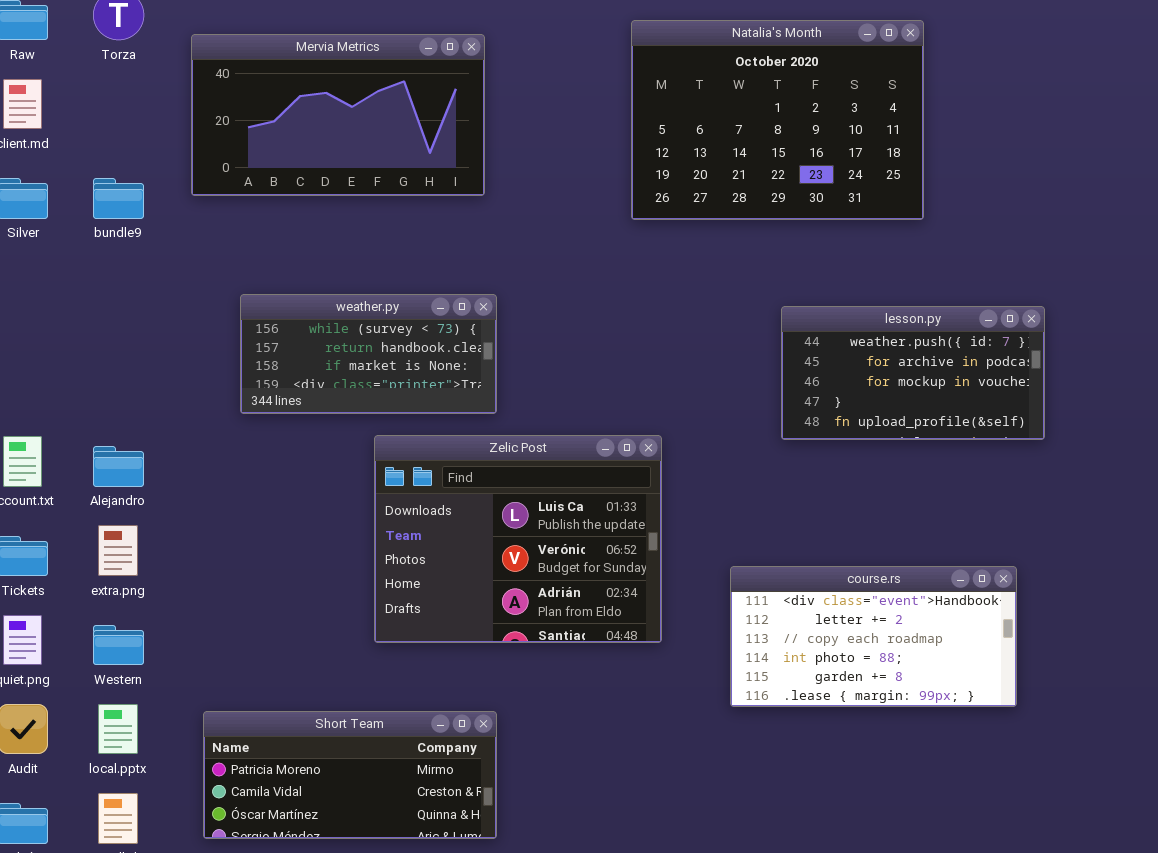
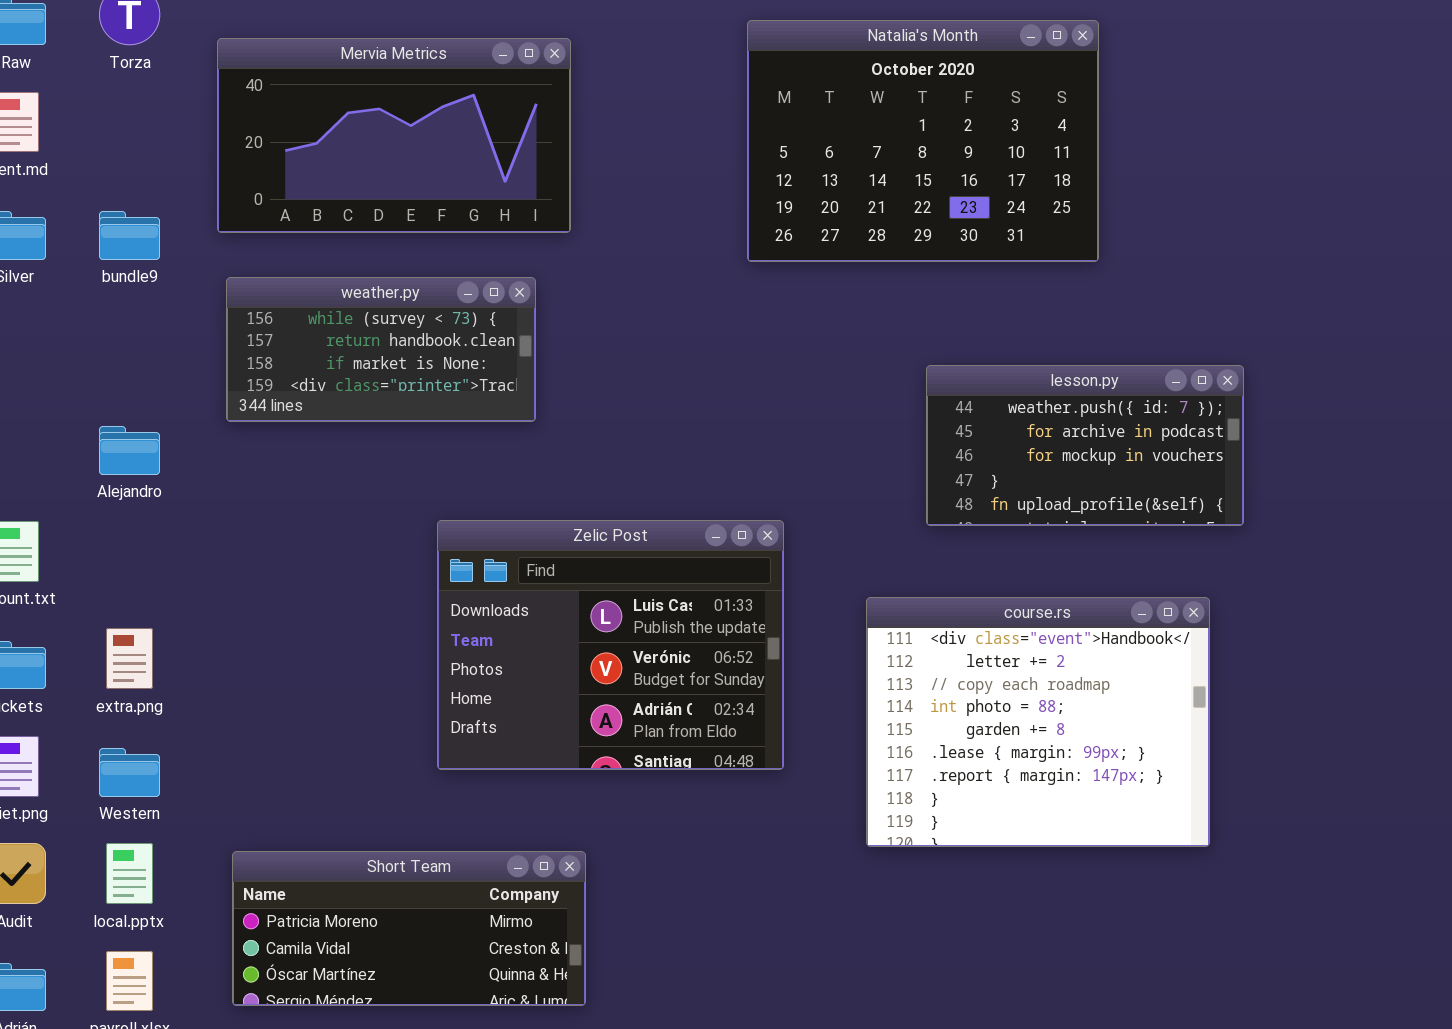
weather.py: [240,294,497,414] -> [226,277,536,422], moved
Alejandro: [93,446,144,487] -> [99,426,160,475], moved
course.rs: [730,566,1017,707] -> [866,597,1210,847], resized

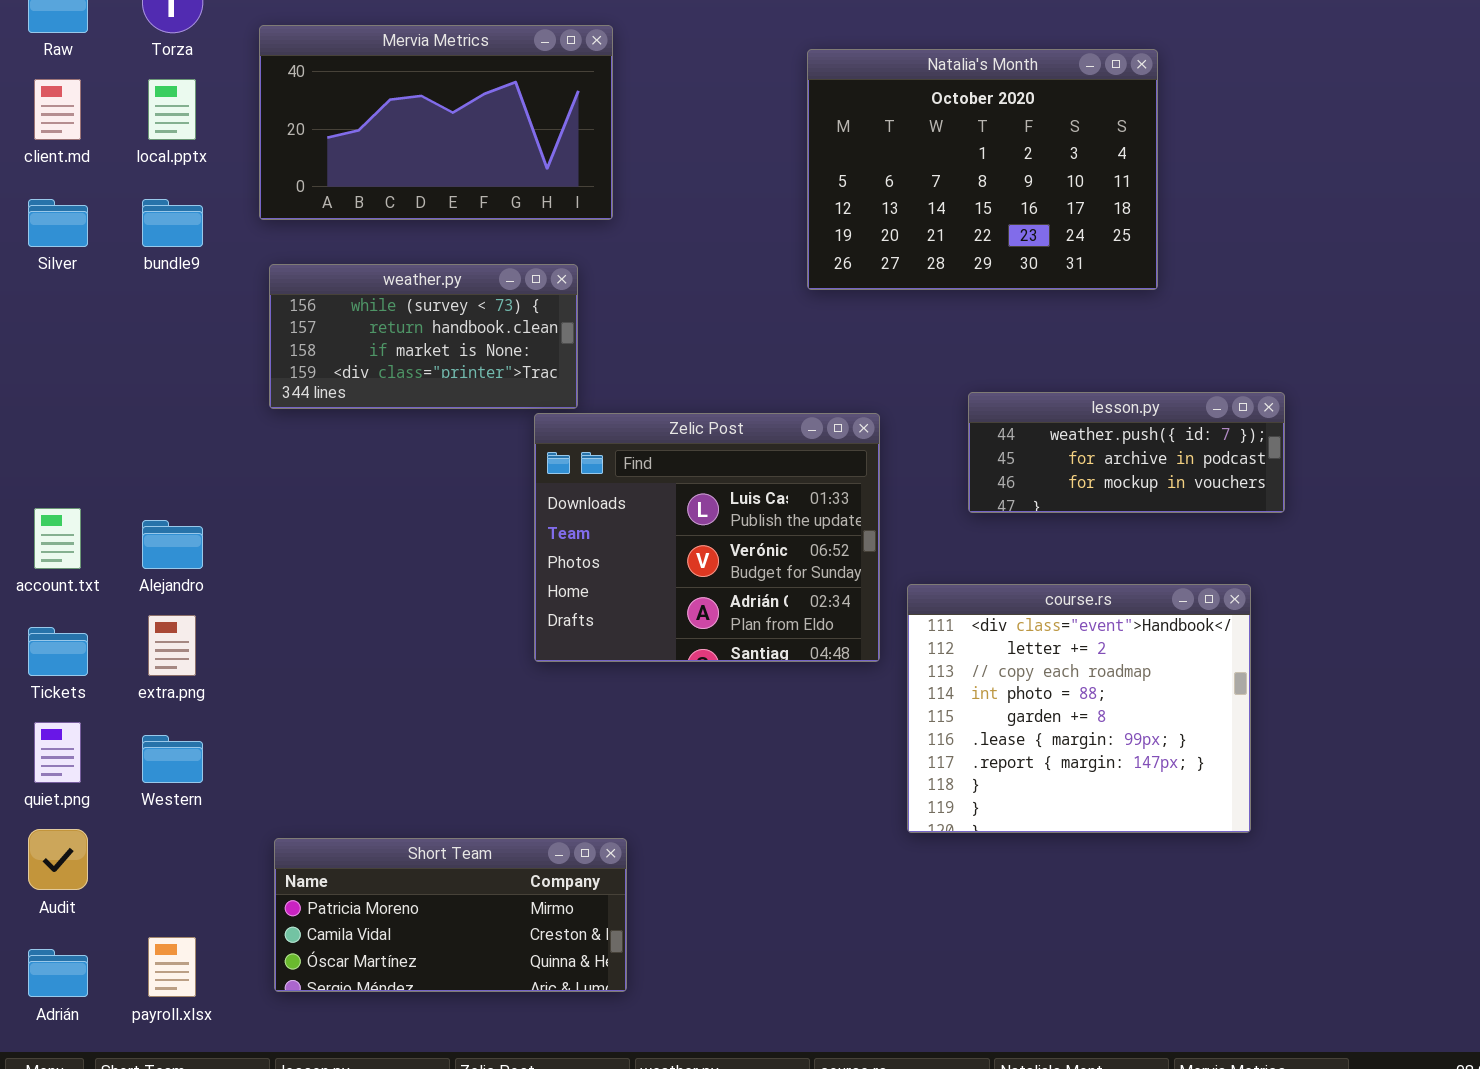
Natalia's Month: [747,20,1099,262] -> [807,49,1158,290], moved
lesson.py: [926,365,1244,526] -> [968,392,1285,513], resized
Alejandro: [99,426,160,475] -> [142,520,203,569], moved
Zelic Post: [437,520,784,770] -> [534,413,880,662], moved
local.pptx: [106,843,153,904] -> [148,79,196,140], moved

